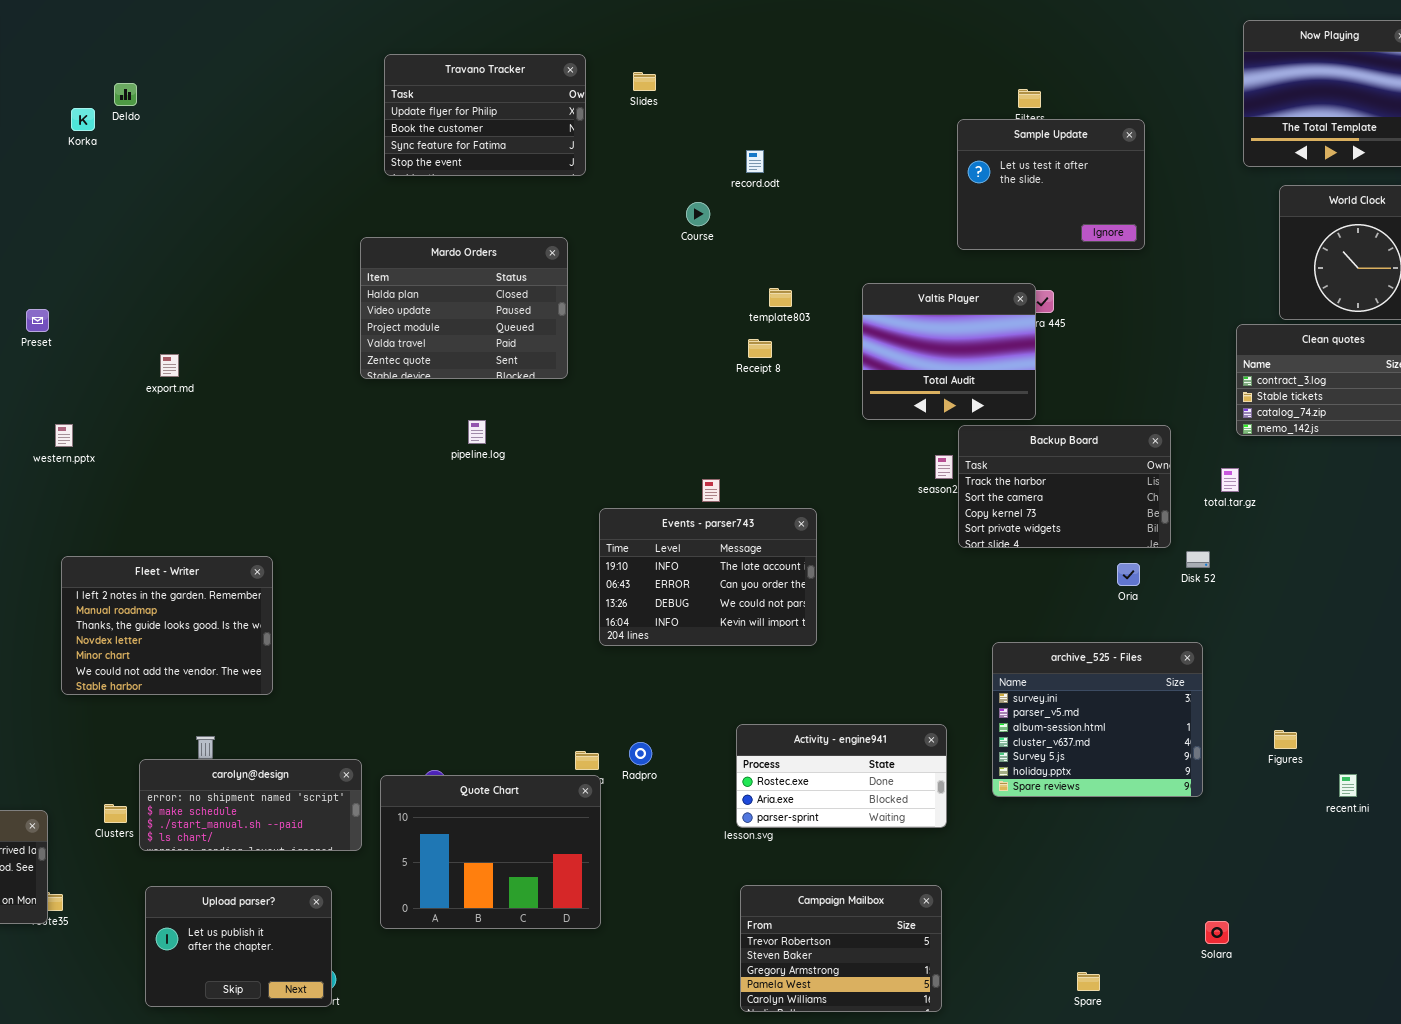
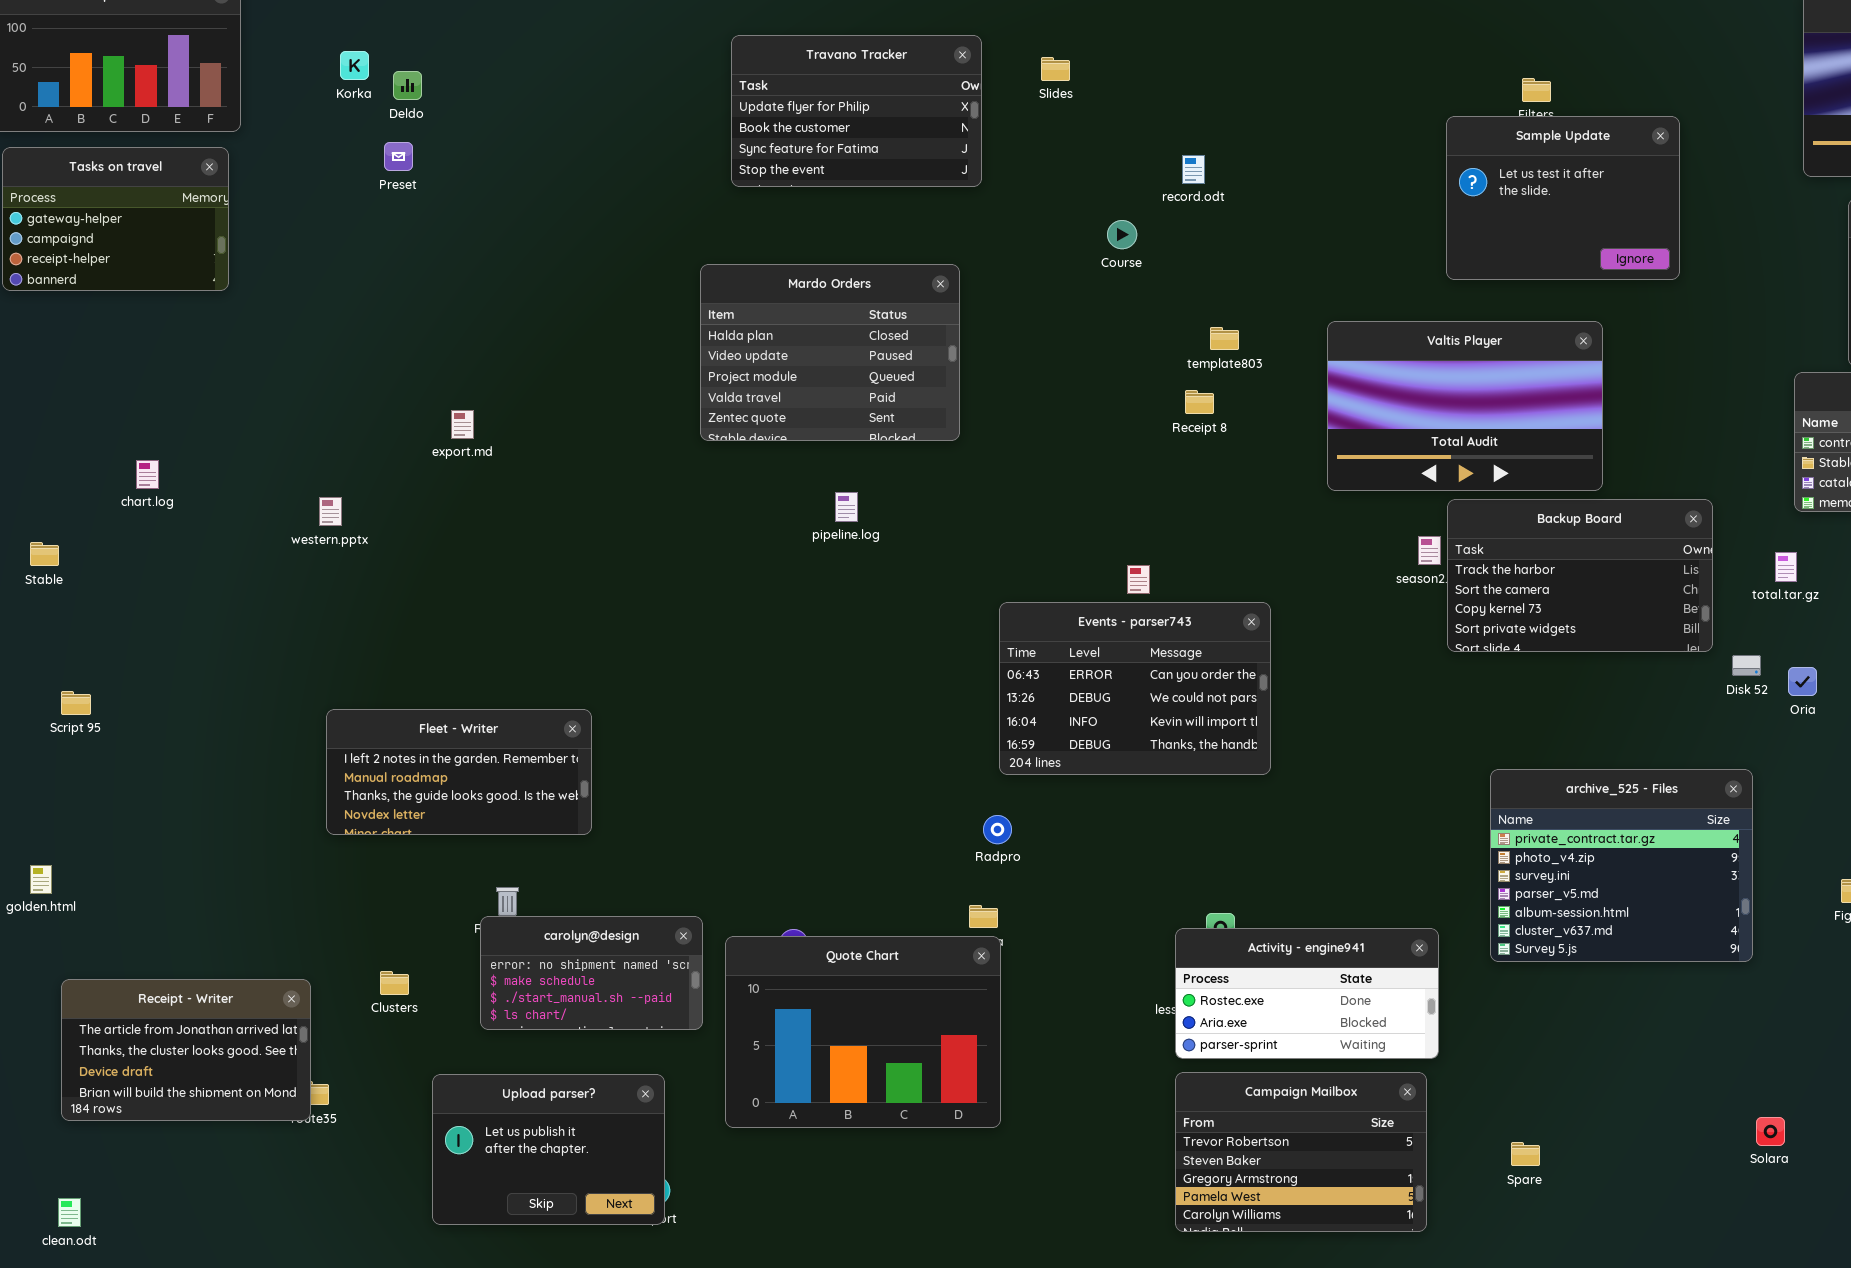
Korka: [71,108,95,131] -> [340,51,369,80], moved
Valtis Player: [862,283,1036,420] -> [1327,321,1603,491], resized
Preset: [26,309,49,332] -> [384,142,413,171], moved
Events - parser743: [599,508,817,646] -> [999,602,1271,775], scrolled down 1 row
Fleet - Writer: [61,556,273,695] -> [326,709,592,835], resized
Oria: [1117,563,1140,586] -> [1788,667,1817,696], moved
archive_525 - Files: [992,642,1203,797] -> [1490,769,1753,962], scrolled up 2 rows
Activity - engine941: [736,724,947,828] -> [1175,928,1439,1059], moved
Radpro: [629,742,652,765] -> [983,815,1012,844], moved
carolyn@design: [139,759,362,851] -> [480,916,703,1030], resized
Spare: [1077,972,1100,991] -> [1511,1142,1540,1166], moved

